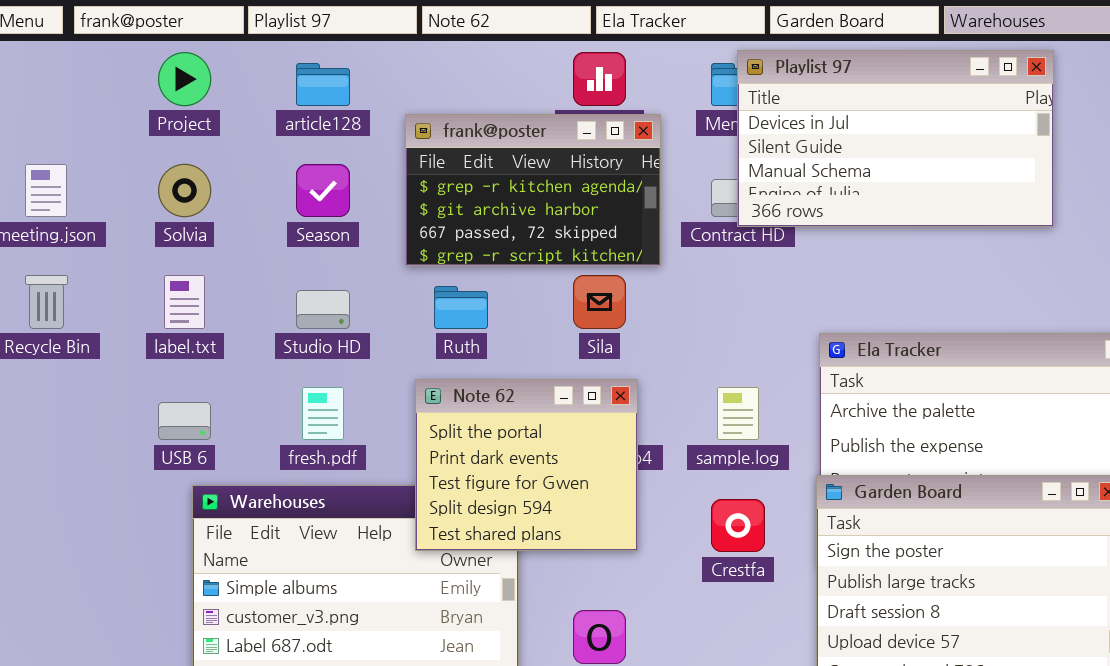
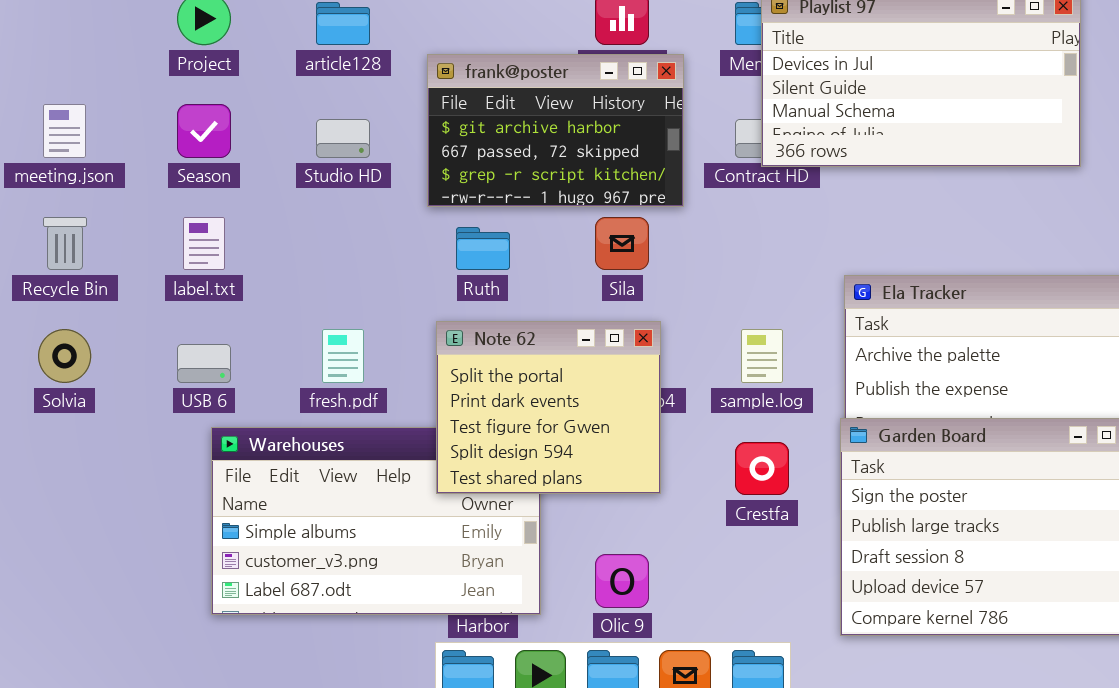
frank@poster: [405,114,661,266] -> [427,54,684,207], scrolled down 1 row
Solvia: [158,164,211,217] -> [38,329,91,383], moved
Season: [296,164,350,217] -> [177,104,231,158], moved
Studio HD: [296,290,350,329] -> [316,119,370,158], moved

